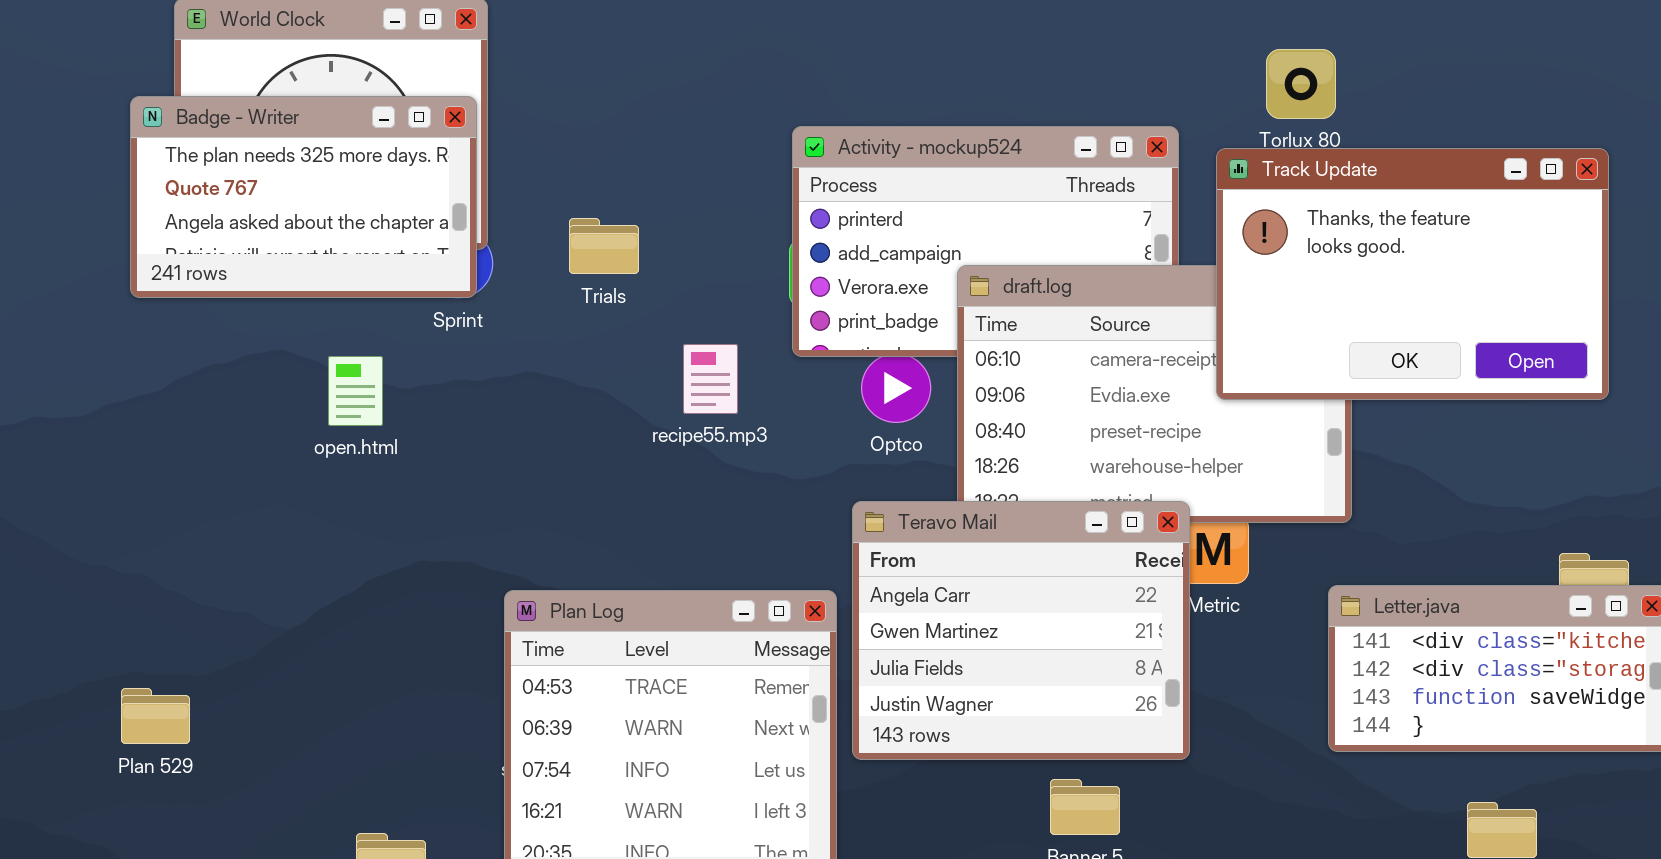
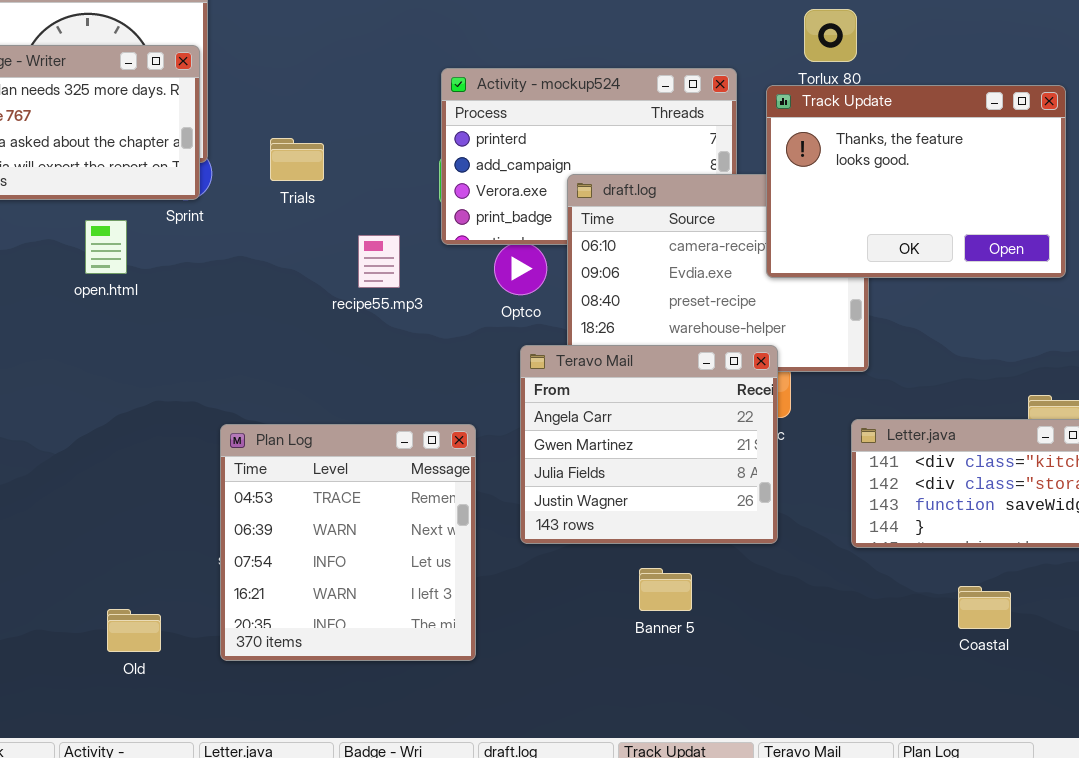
open.html: [328,356,383,426] -> [85,220,127,274], moved
Teravo Mail: [852,501,1190,760] -> [520,345,778,544], moved

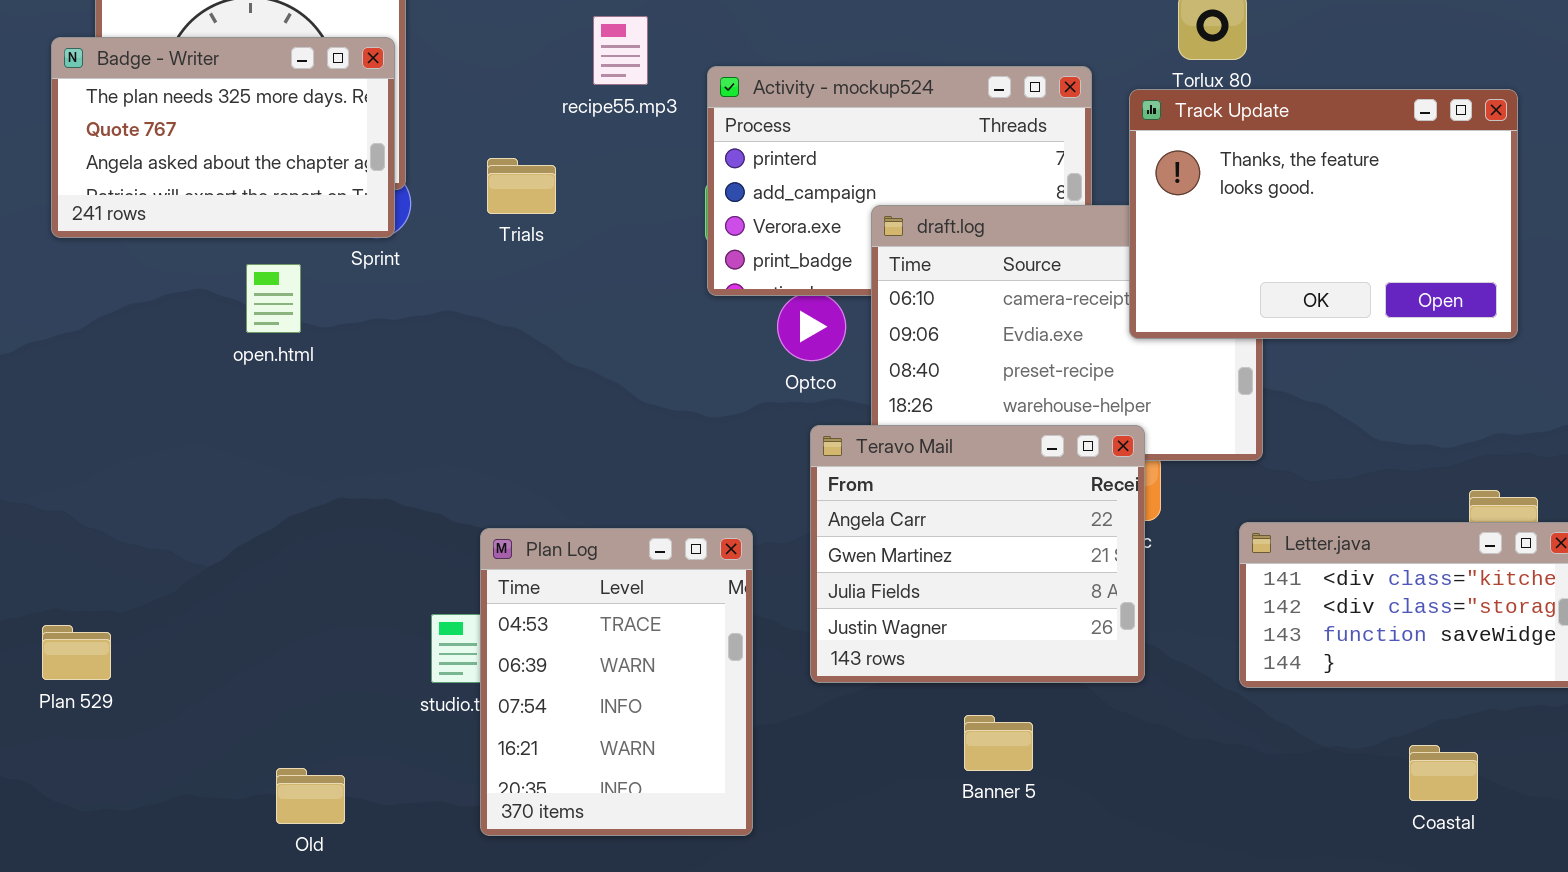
recipe55.mp3: [358,235,400,288] -> [593,16,648,85], moved
Plan Log: [220,424,476,661] -> [480,528,753,836], resized
Coastal: [958,586,1011,629] -> [1409,745,1478,801], moved

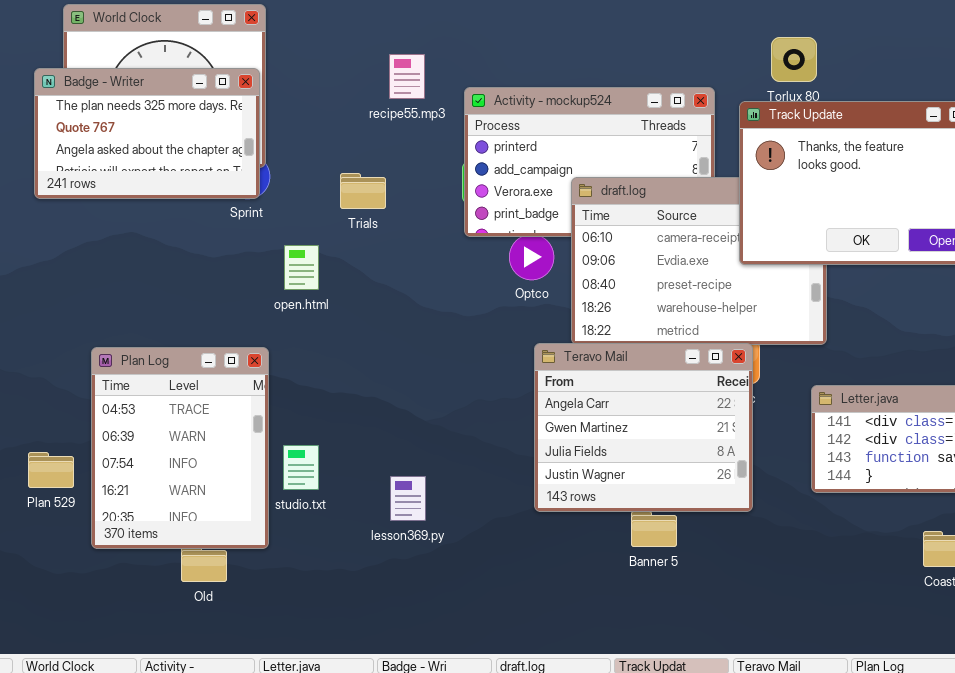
Trials: [487,158,556,214] -> [340,173,386,209], moved
open.html: [246,264,301,333] -> [284,245,319,290], moved
Teravo Mail: [810,425,1145,683] -> [534,343,753,512], moved
Plan Log: [480,528,753,836] -> [91,347,269,549], moved

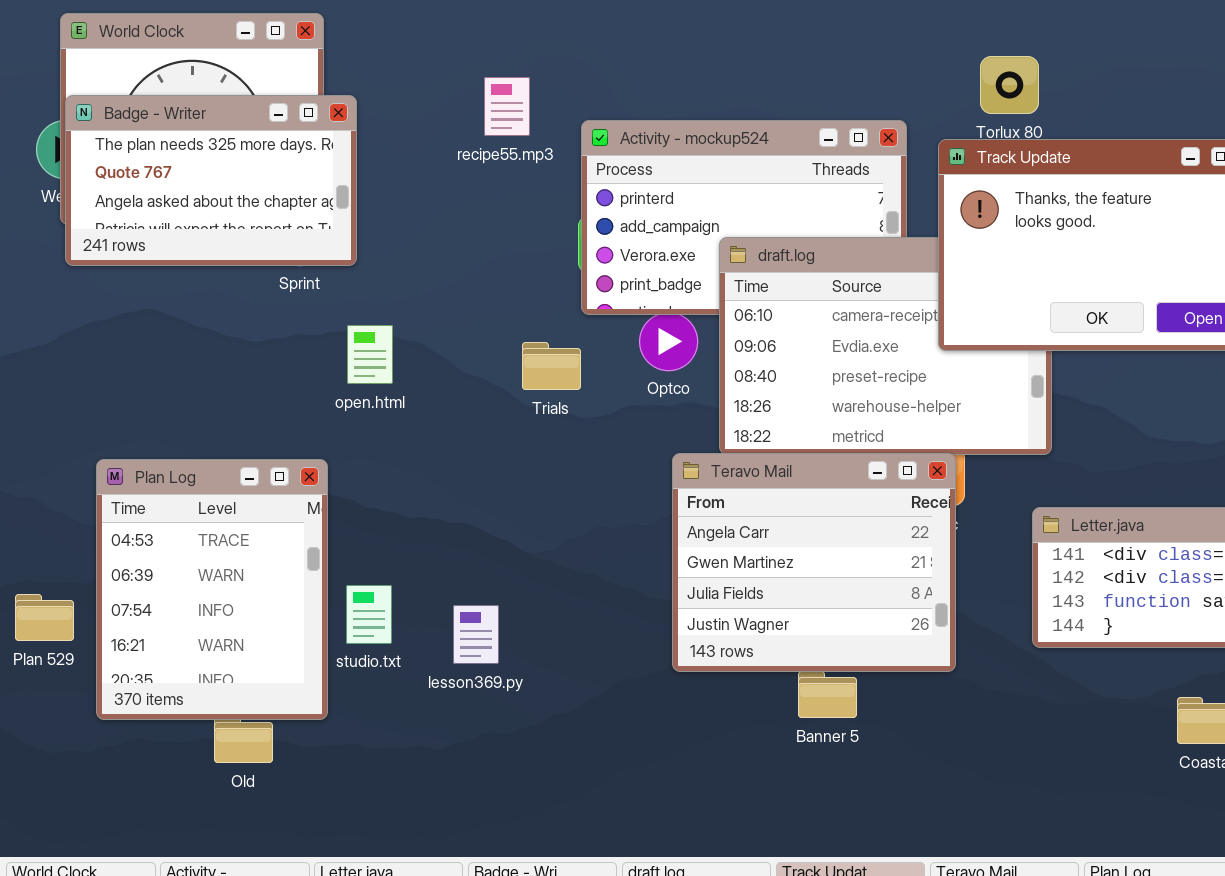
Badge - Writer: [34,68,260,199] -> [65,95,357,266], moved
Trials: [340,173,386,209] -> [522,342,581,390], moved
lesson369.py: [390,476,426,521] -> [453,605,499,664], moved

